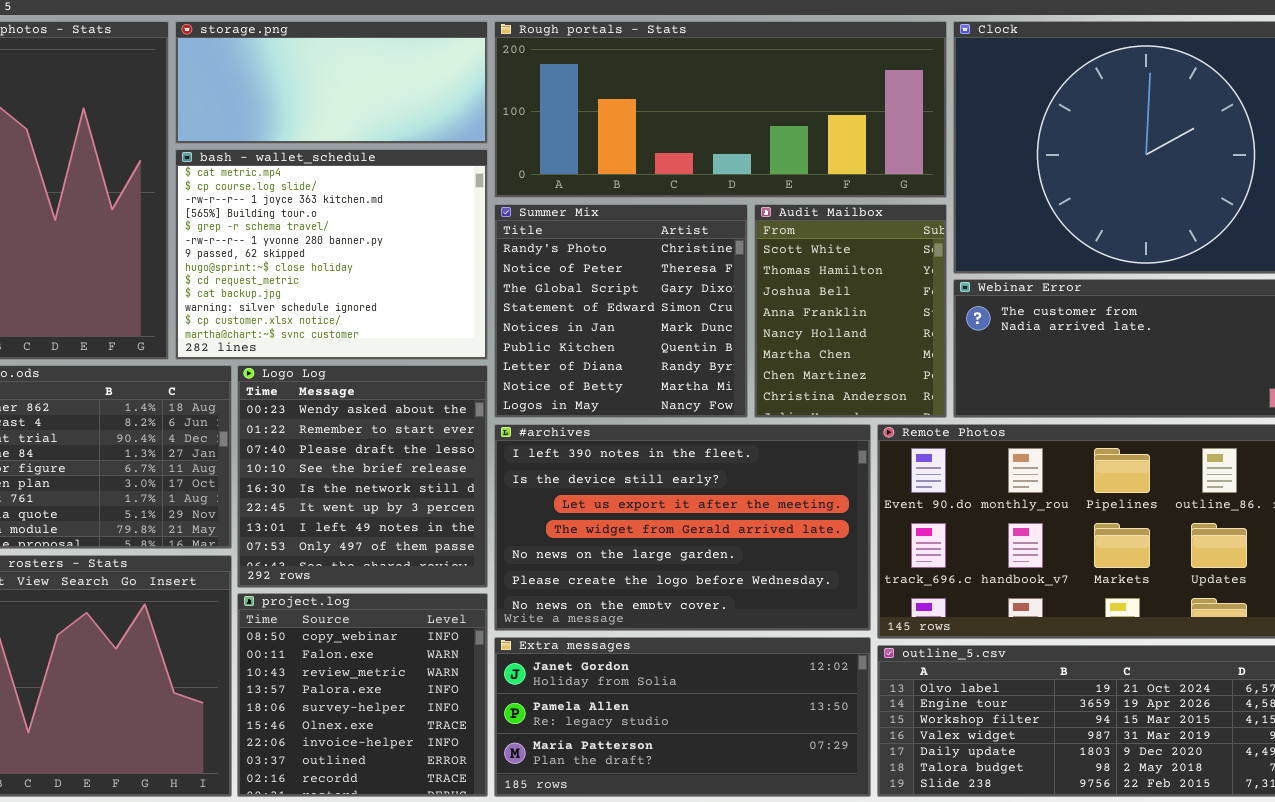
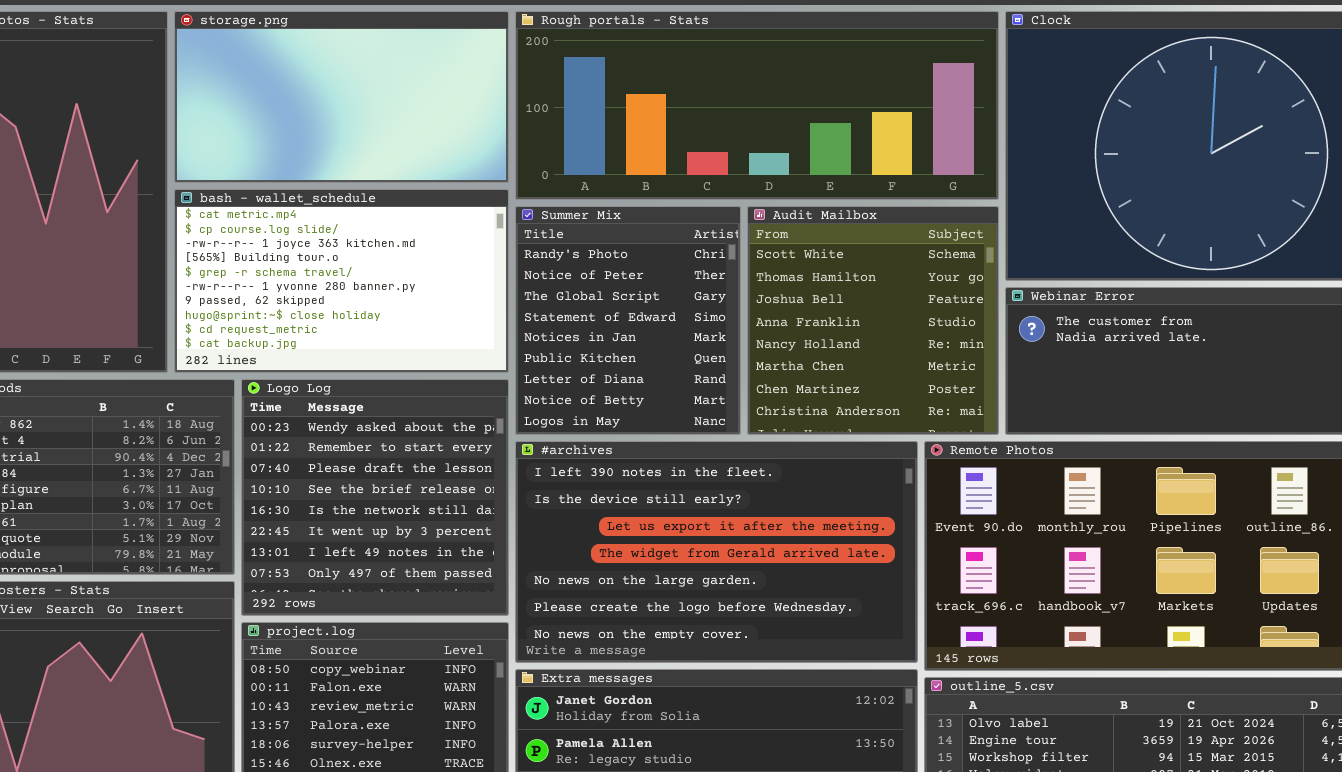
storage.png: [175,21,488,144] -> [174,11,509,183], resized
bash - wallet_schedule: [175,149,488,360] -> [174,189,509,373], resized
Summer Mix: [494,204,748,418] -> [515,206,741,435], resized
Audit Mailbox: [754,204,947,418] -> [747,206,999,435], resized

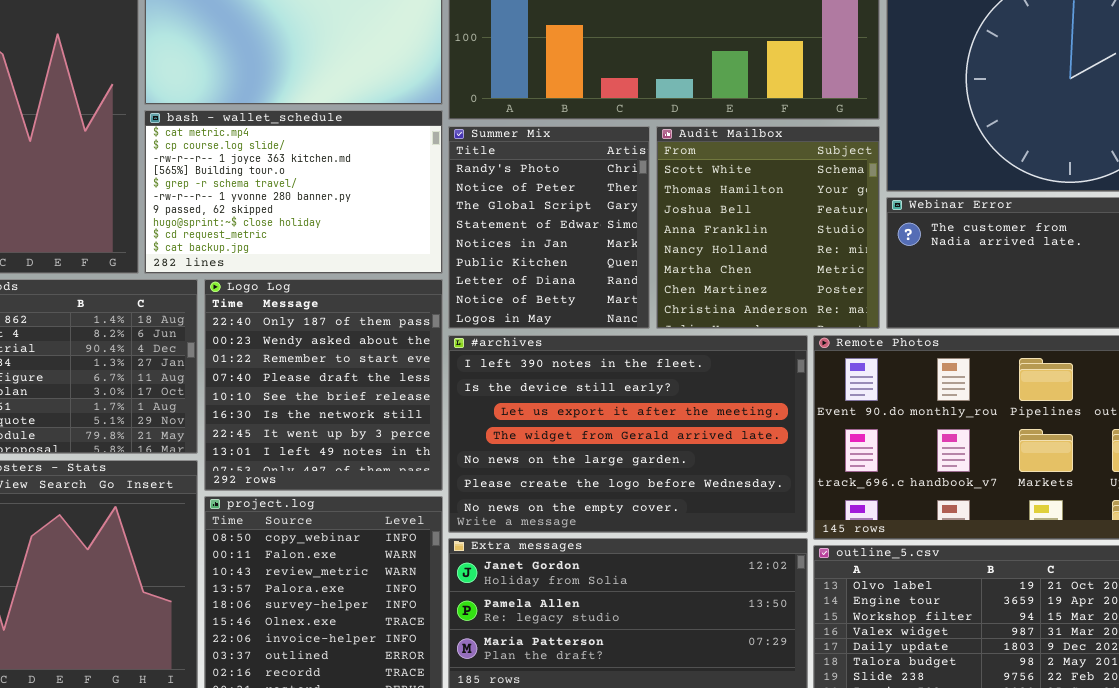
Logo Log: [241,379,509,616] -> [204,279,443,491], scrolled up 1 row

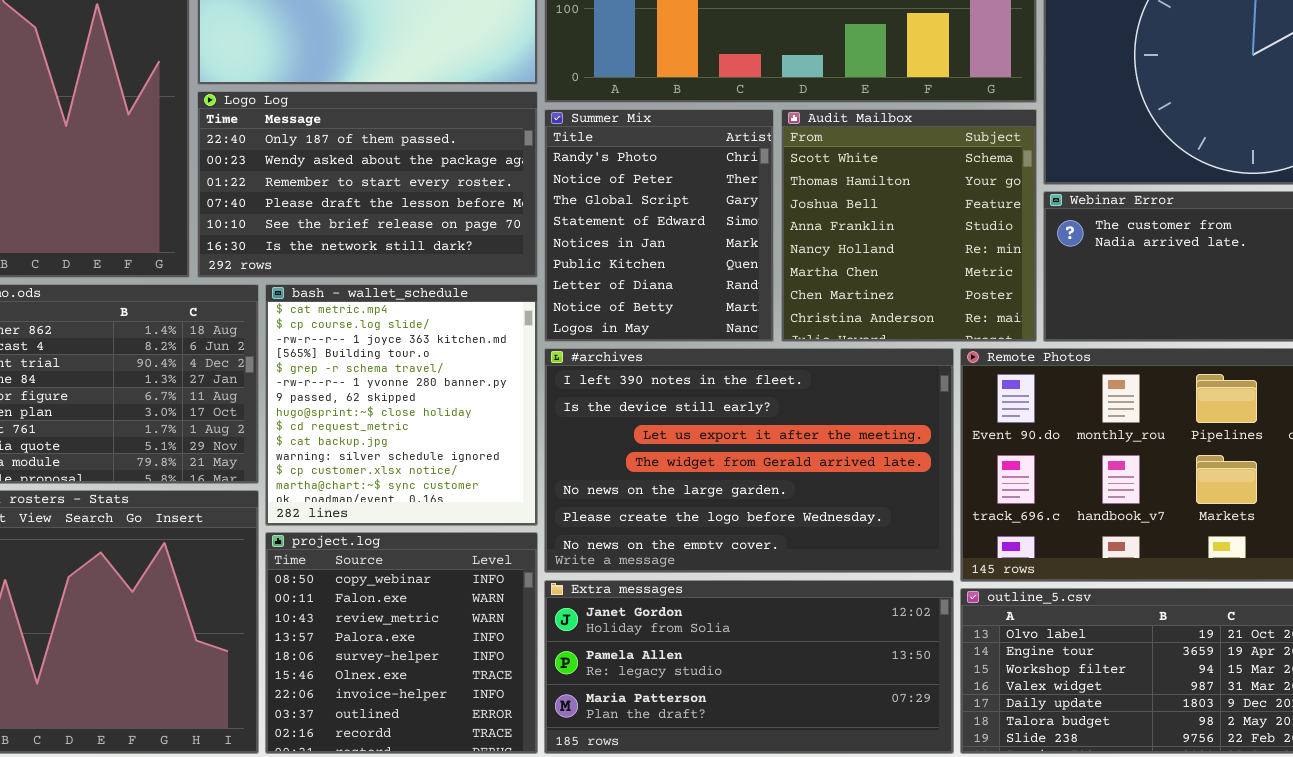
bash - wallet_schedule: [144,110,443,274] -> [265,284,538,526], moved, resized
Logo Log: [204,279,443,491] -> [197,91,538,278], moved, resized

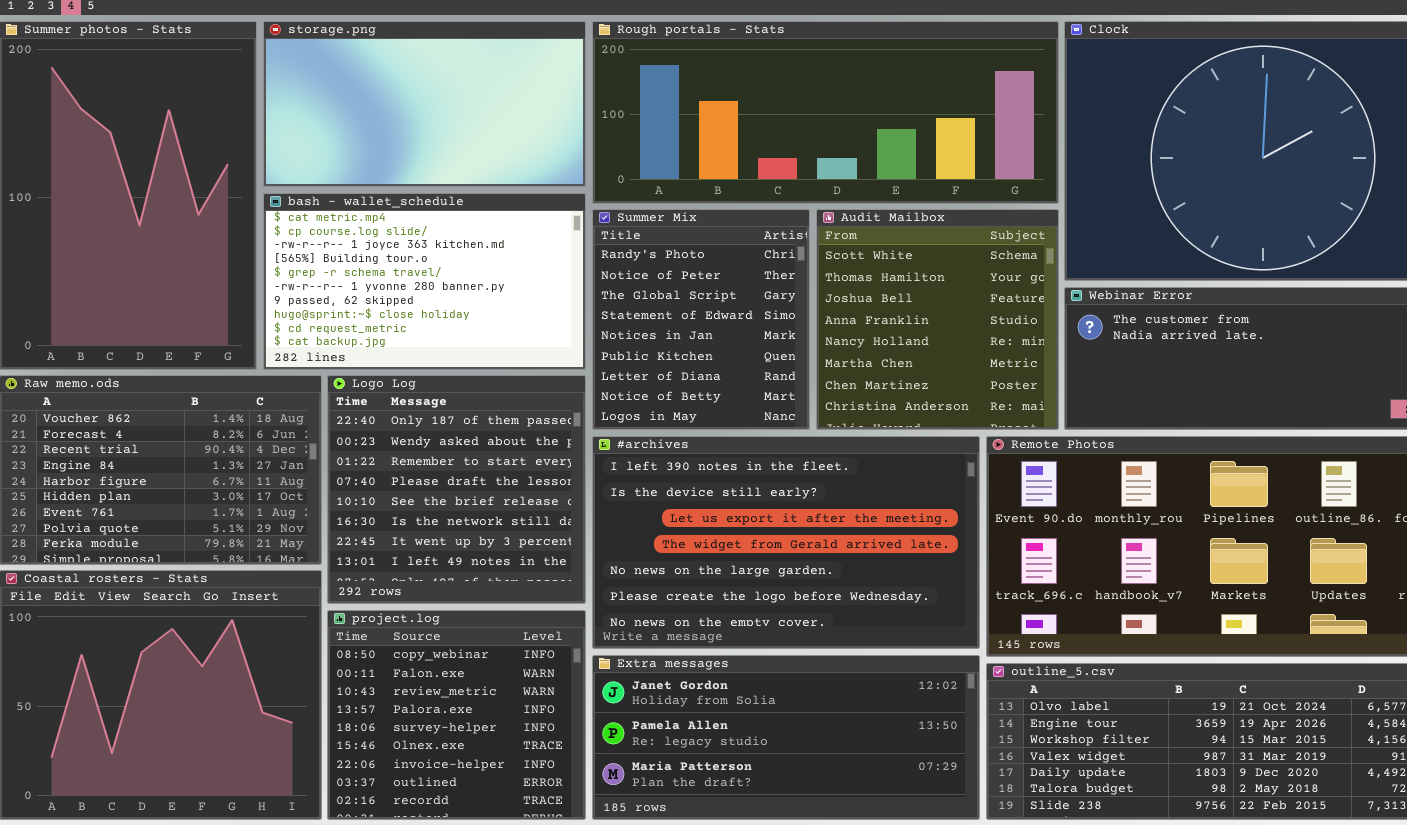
Logo Log: [197,91,538,278] -> [327,375,586,604], moved, resized
bash - wallet_schedule: [265,284,538,526] -> [263,193,586,370], moved, resized

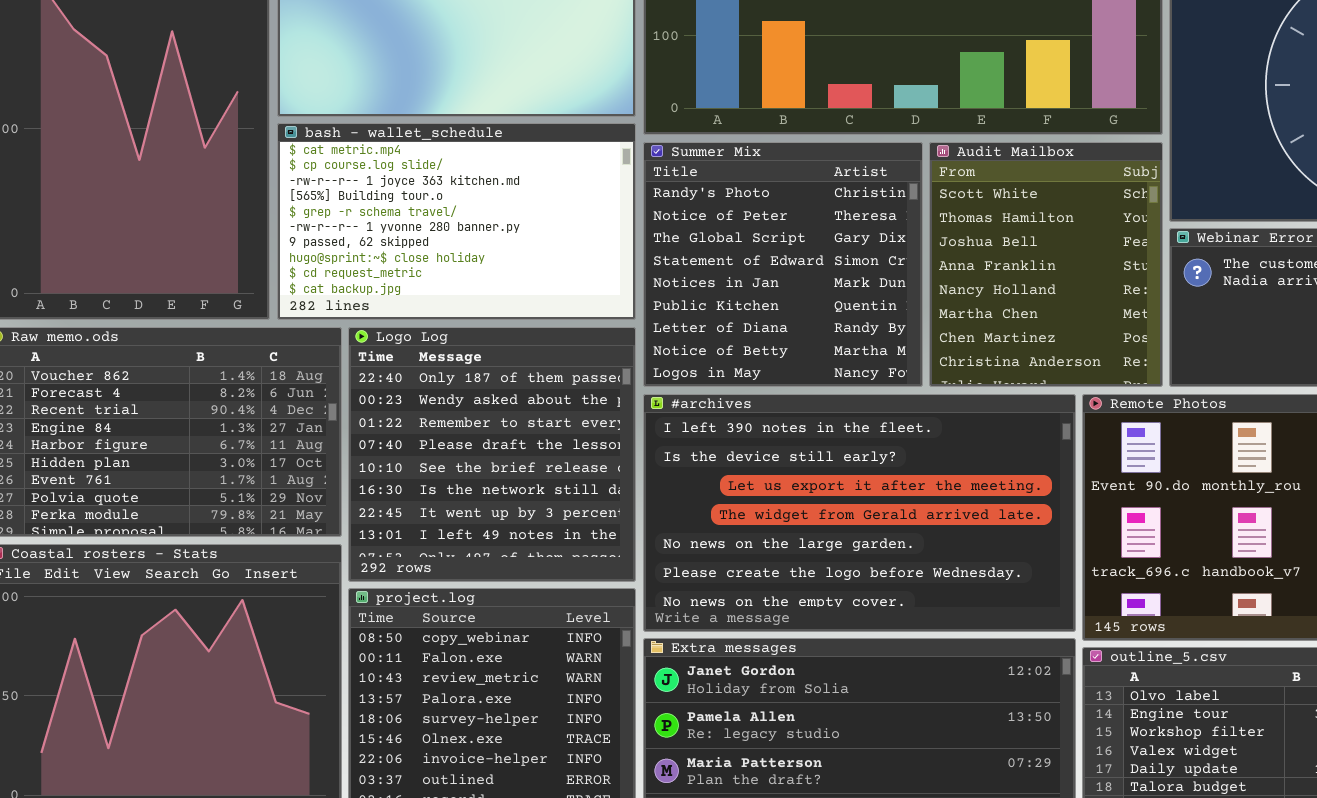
Summer Mix: [592,209,810,430] -> [643,142,923,387], resized
Audit Mailbox: [816,209,1059,430] -> [929,142,1163,387], resized

